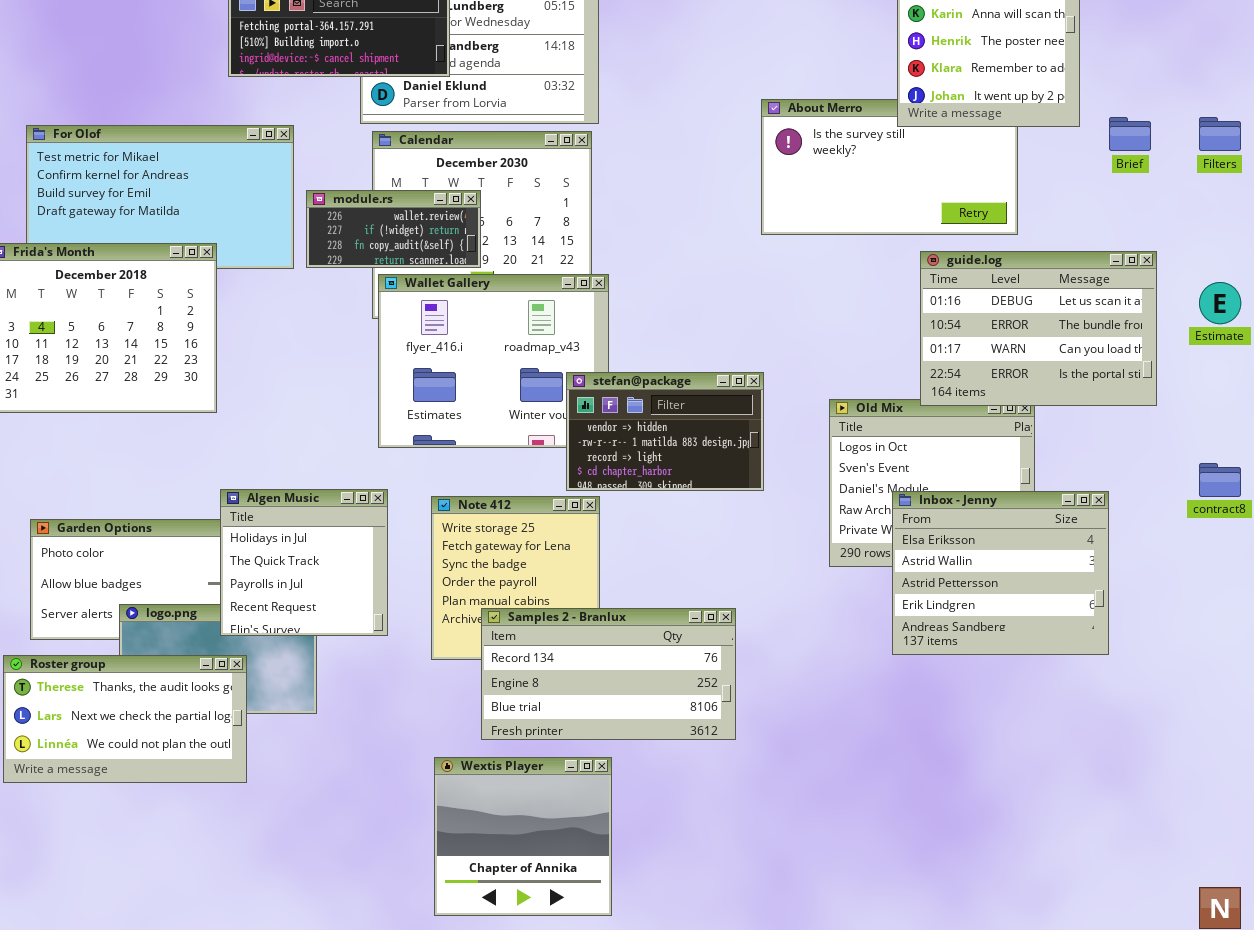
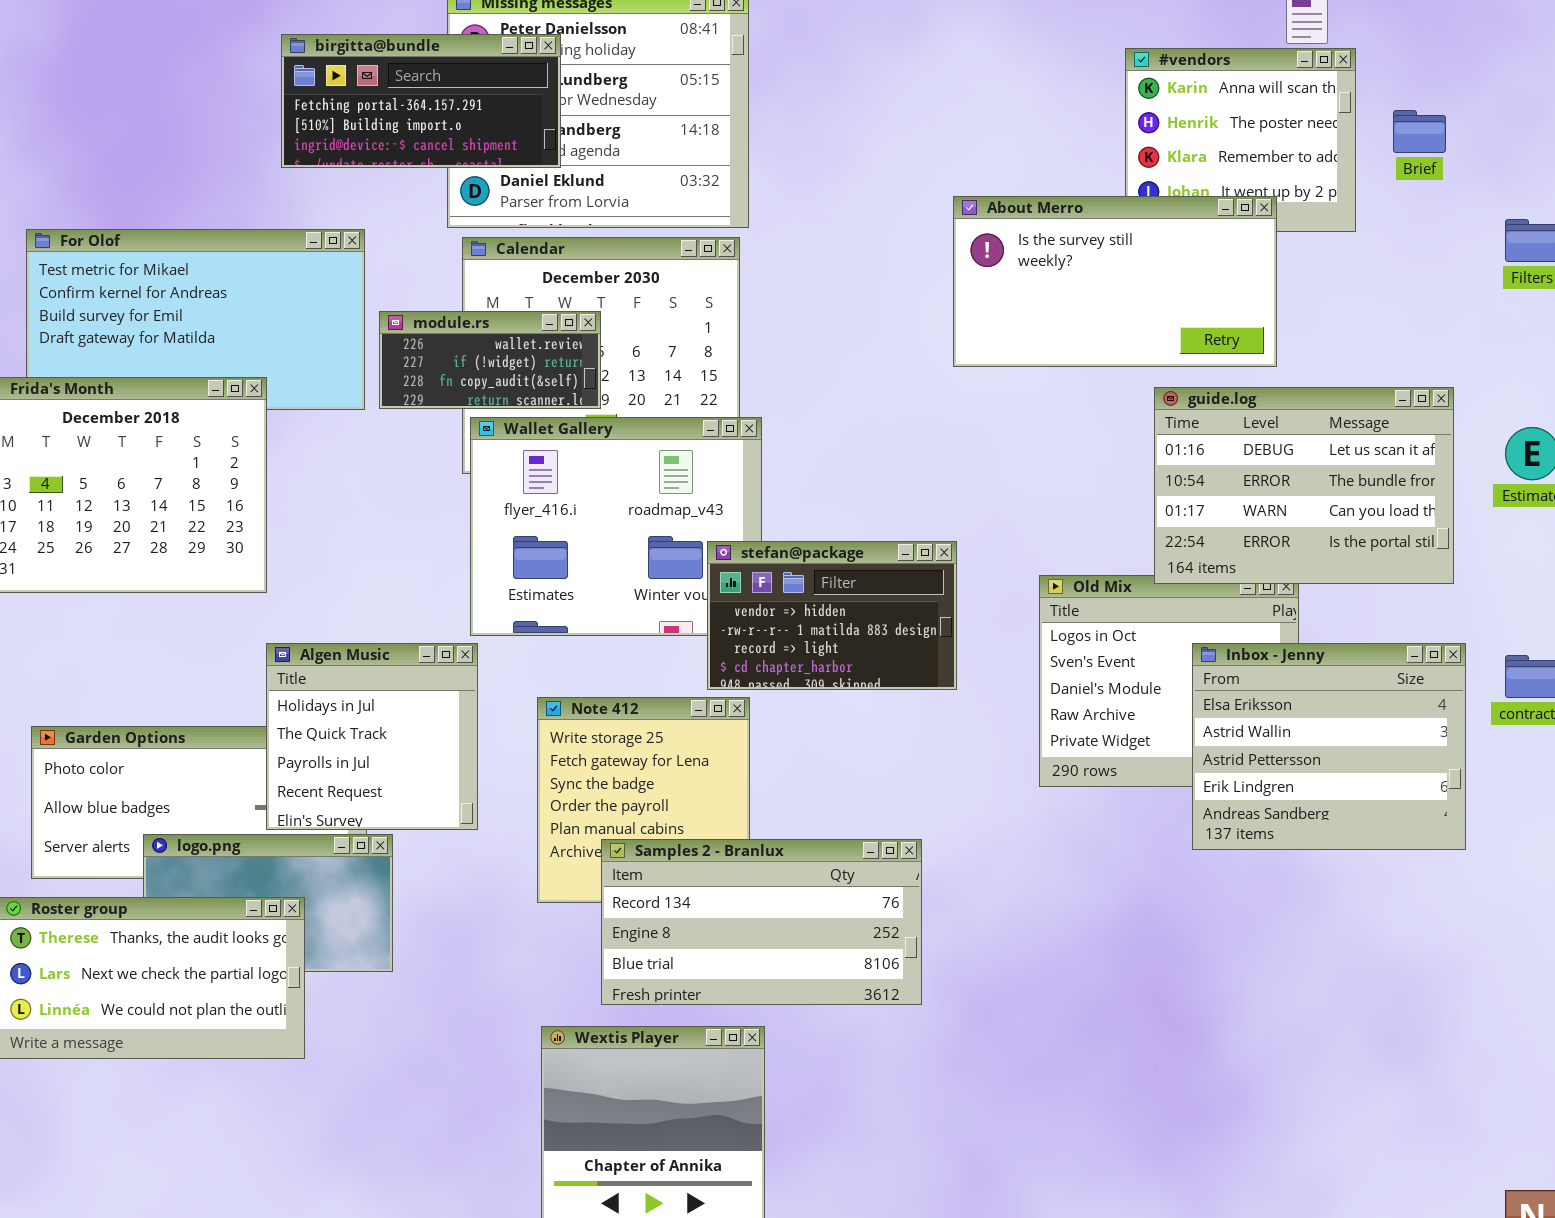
About Merro: [761,99,1018,235] -> [953,196,1277,367], raised
Brief: [1109,117,1151,151] -> [1393,110,1446,153], moved
Algen Music: [220,489,388,636] -> [266,643,478,830], moved
Inbox - Jenny: [892,491,1109,655] -> [1192,643,1466,850], moved

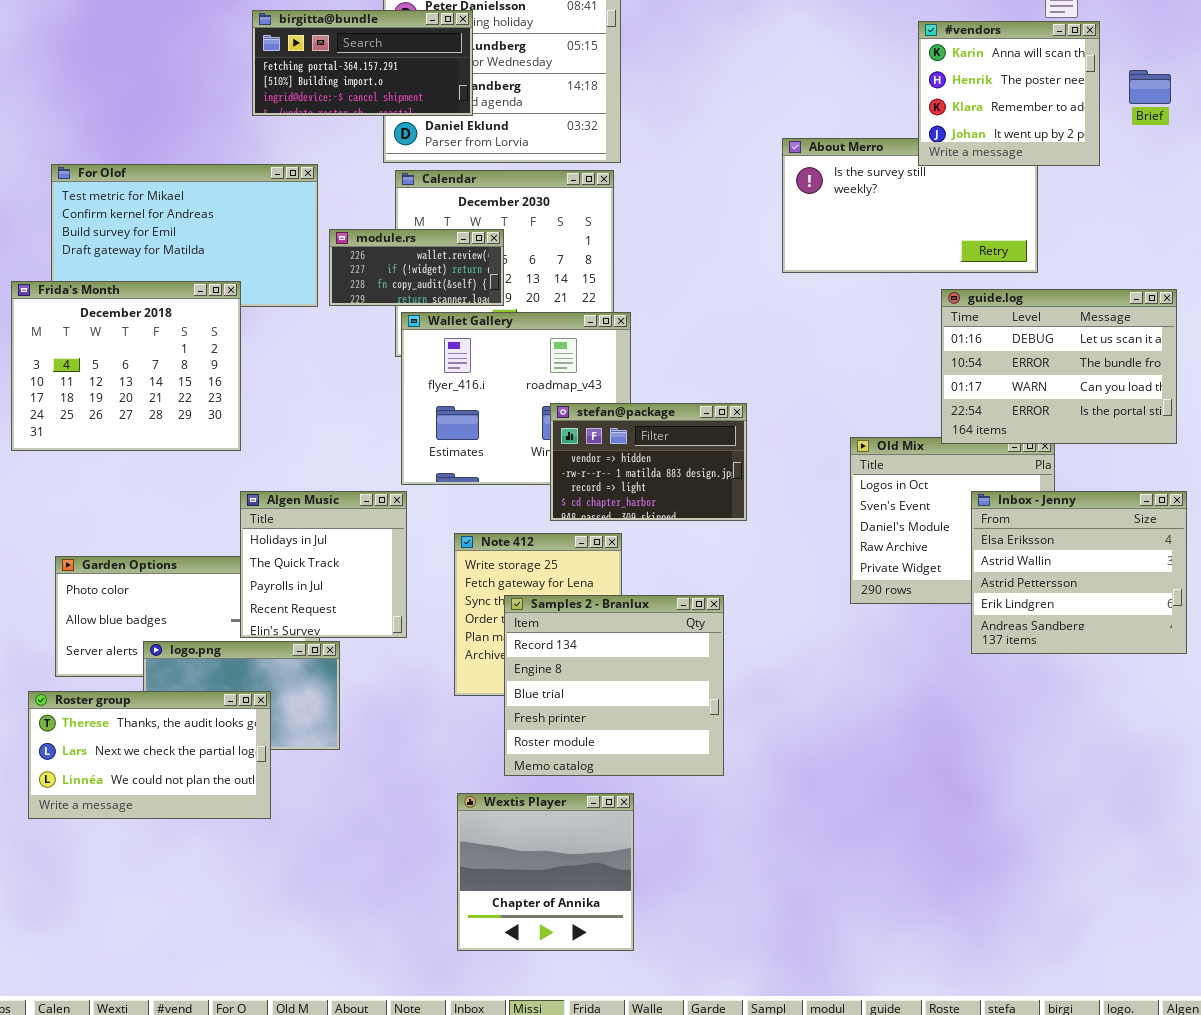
#vendors: [1125,48,1356,232] -> [918,21,1100,166], raised
stefan@package: [707,541,957,690] -> [550,403,747,521], moved
Samples 2 - Branlux: [601,839,922,1005] -> [504,595,724,776], resized

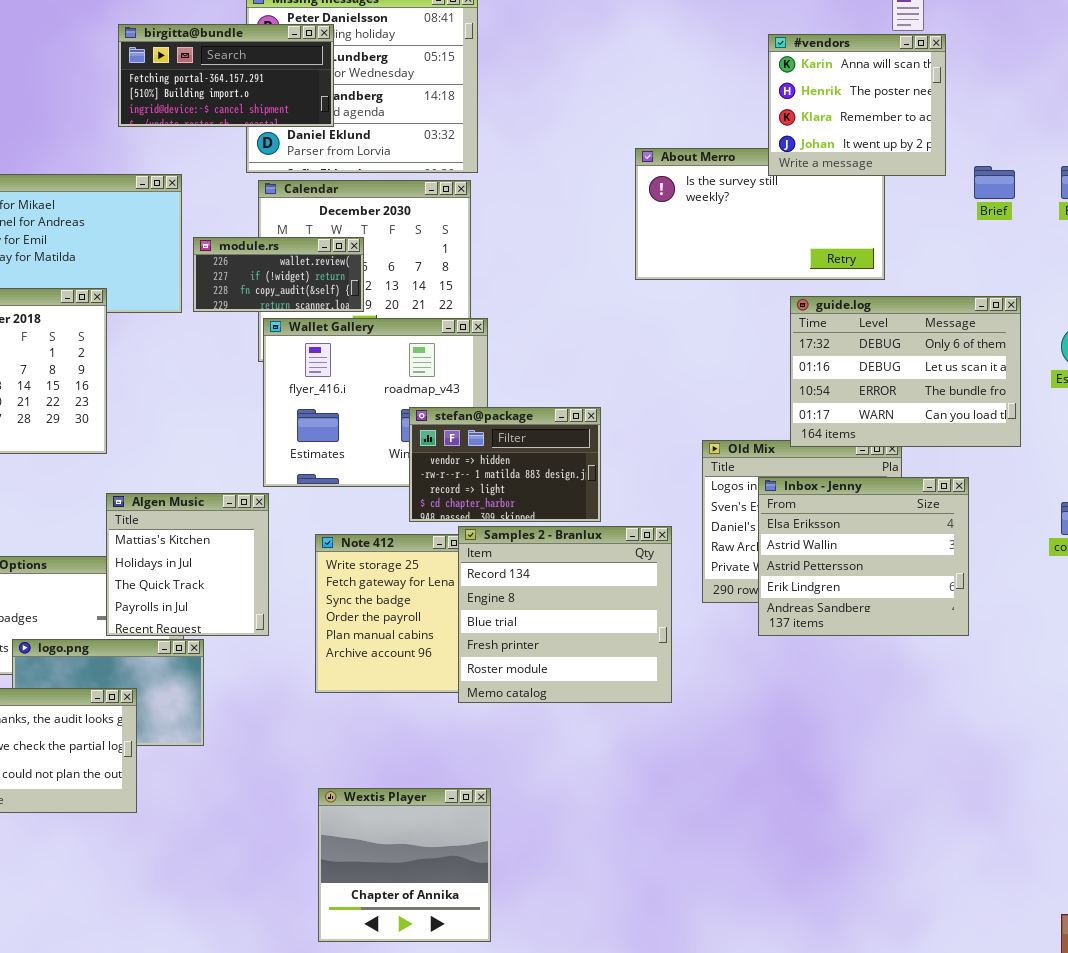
Brief: [1129,70,1171,104] -> [974,166,1015,199], moved
guide.log: [941,289,1177,444] -> [790,296,1021,447], scrolled up 1 row
Algen Music: [240,491,407,638] -> [106,493,269,636], scrolled up 1 row
Inbox - Jenny: [971,491,1187,654] -> [758,477,969,636], moved
Samples 2 - Branlux: [504,595,724,776] -> [458,526,672,703], moved

